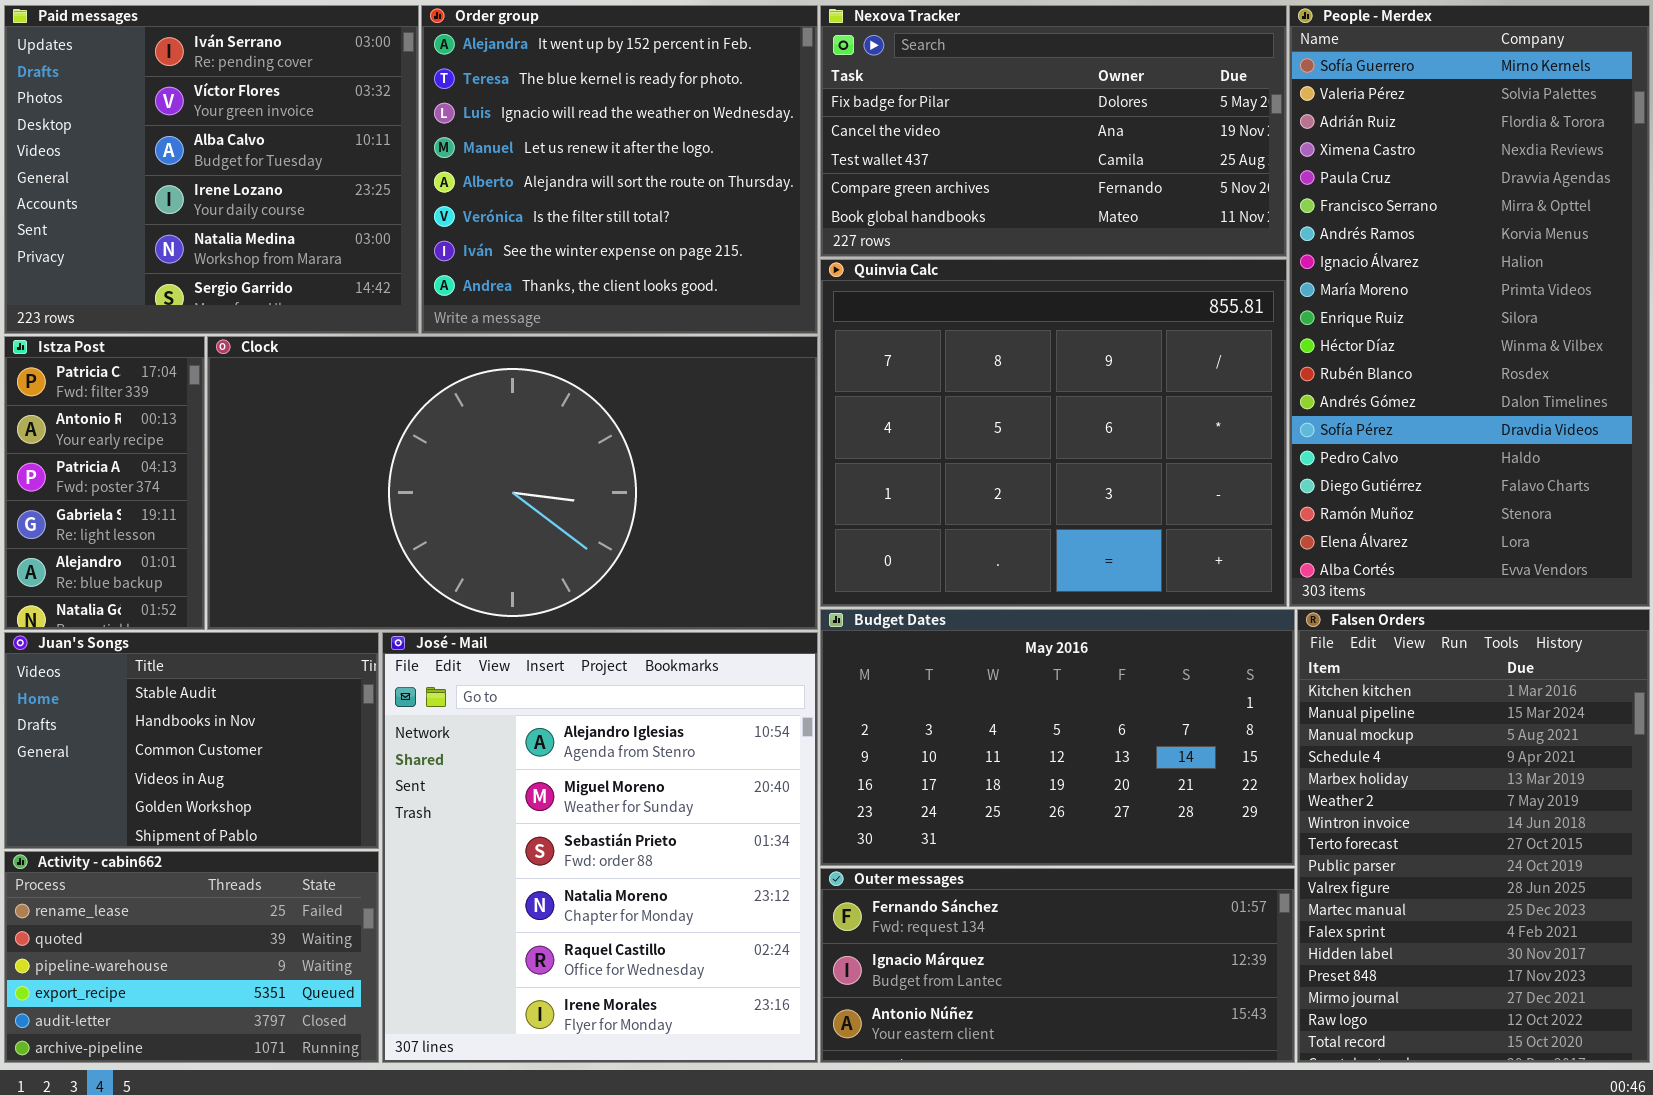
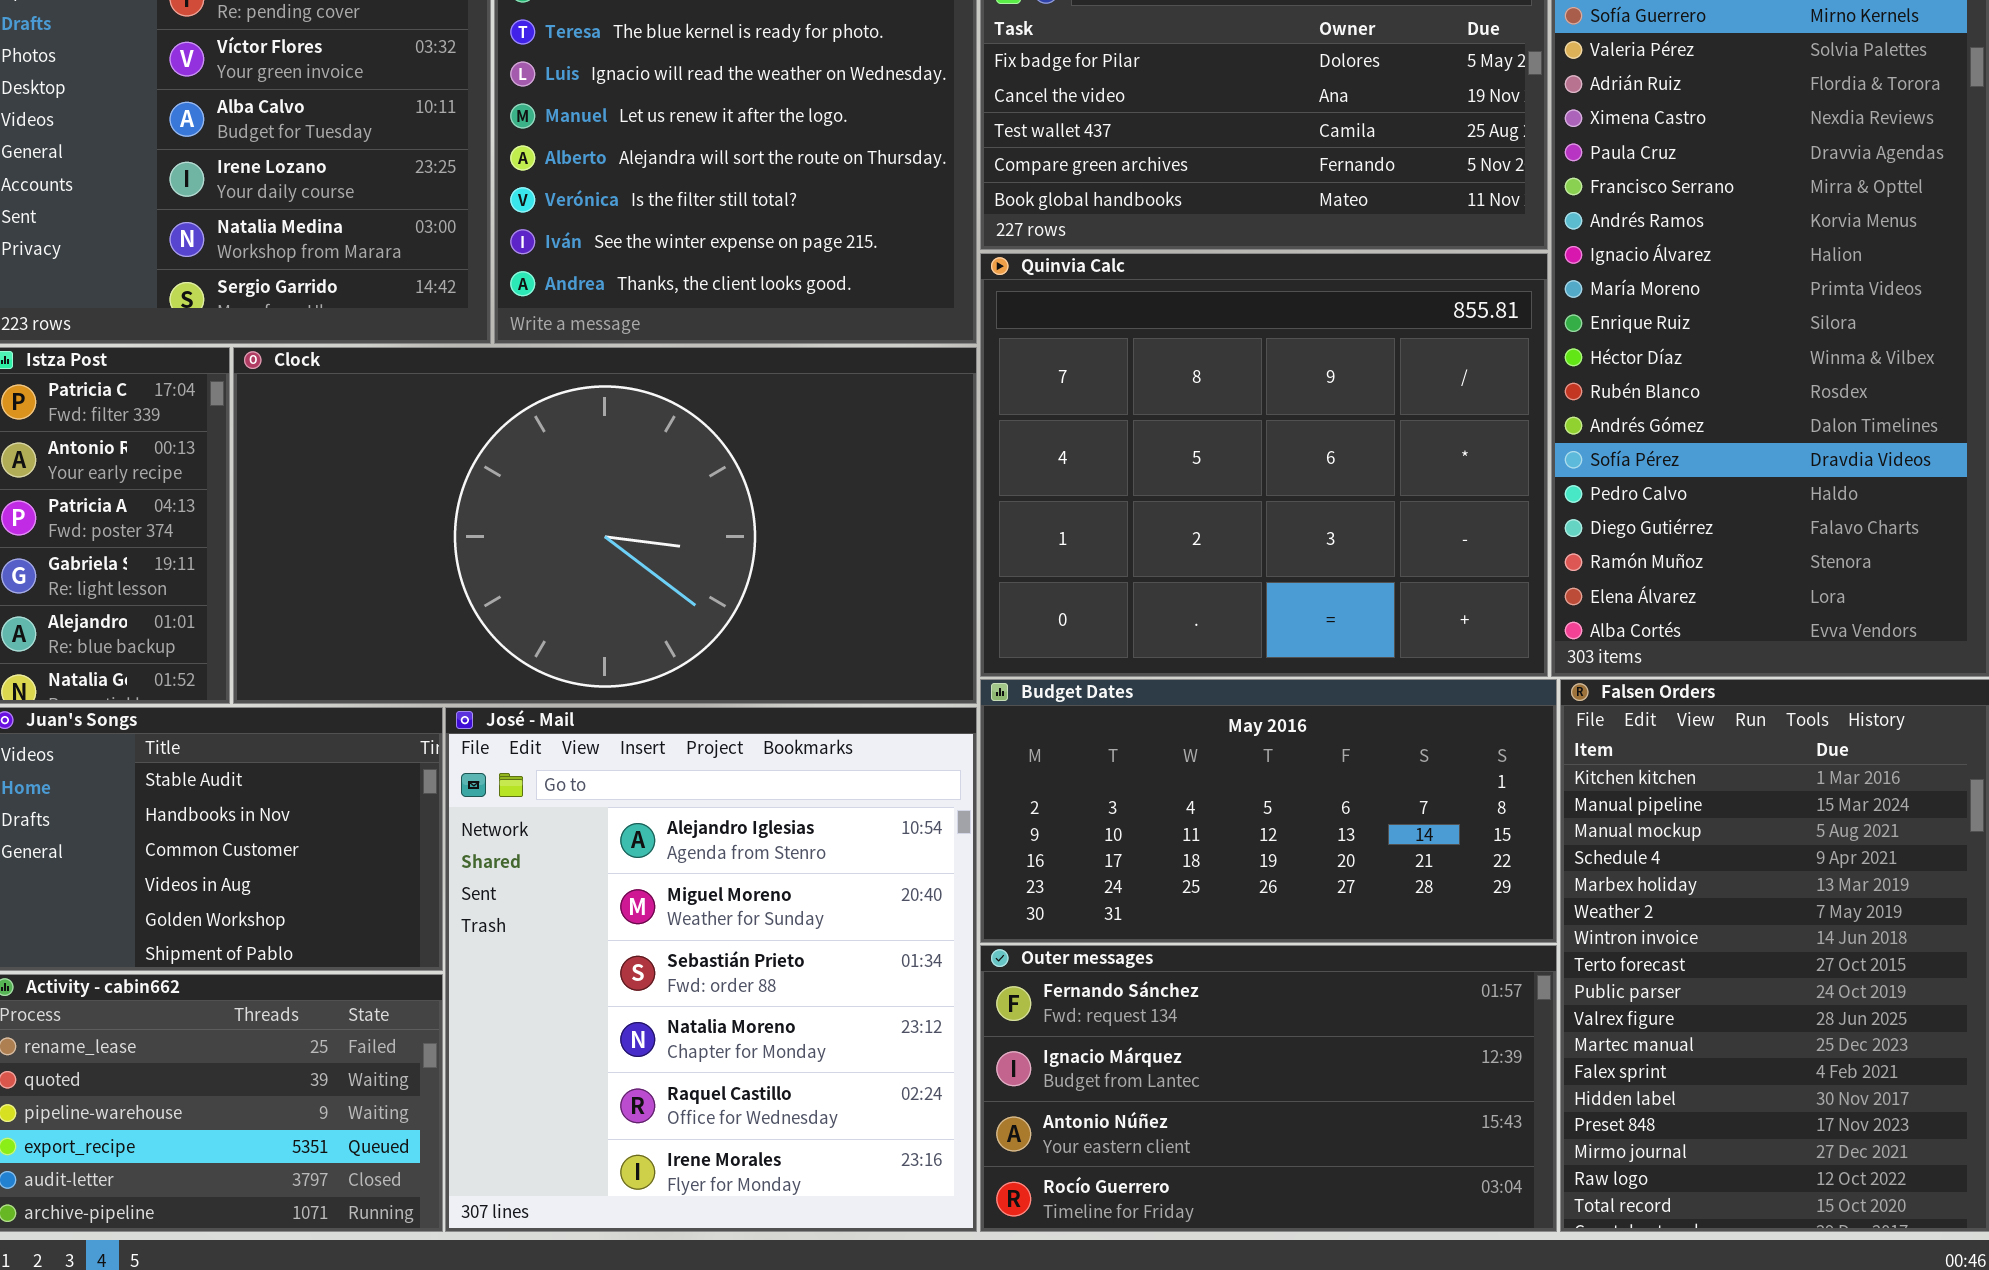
Budget Dates: [820,609,1295,866] -> [980,679,1557,943], resized
Outer messages: [820,868,1295,1063] -> [980,945,1557,1232], resized

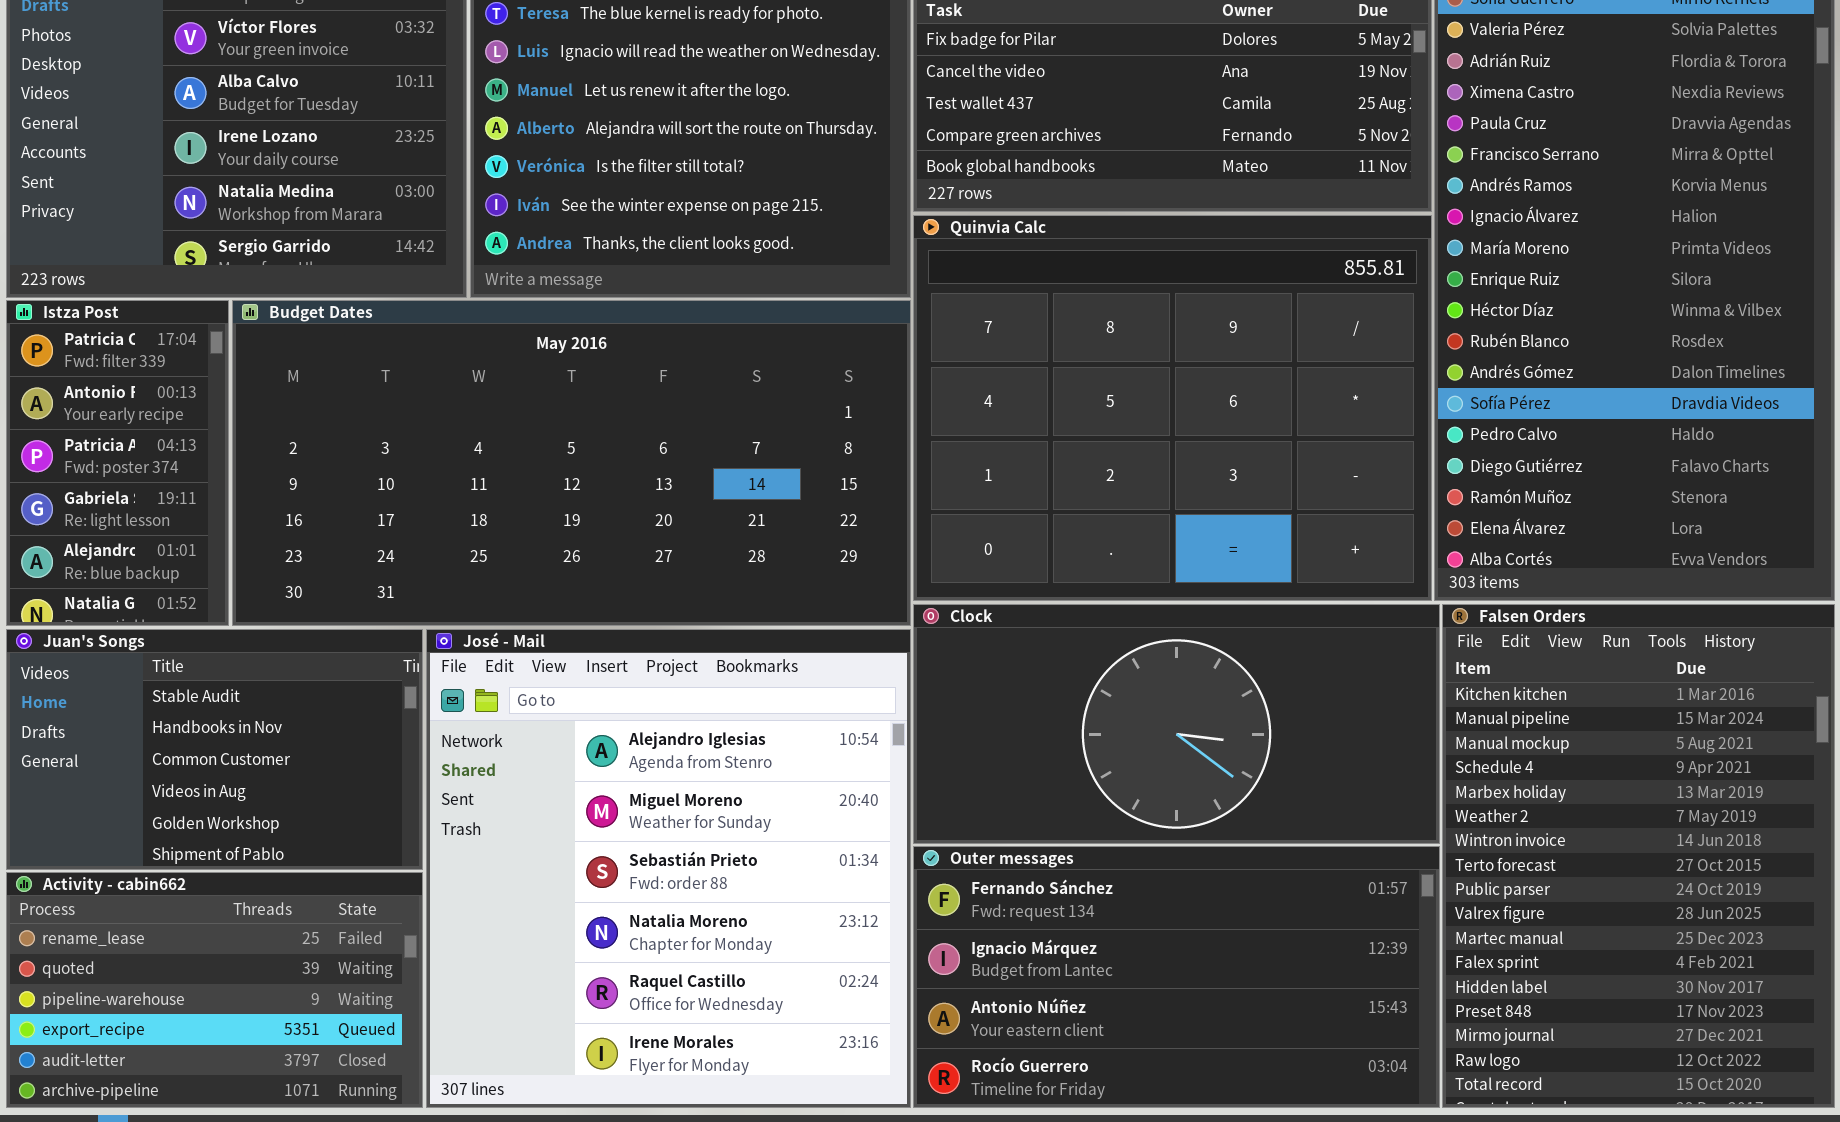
Clock: [233,347,977,704] -> [913,604,1440,844], moved, resized
Budget Dates: [980,679,1557,943] -> [232,300,911,626], moved, resized

